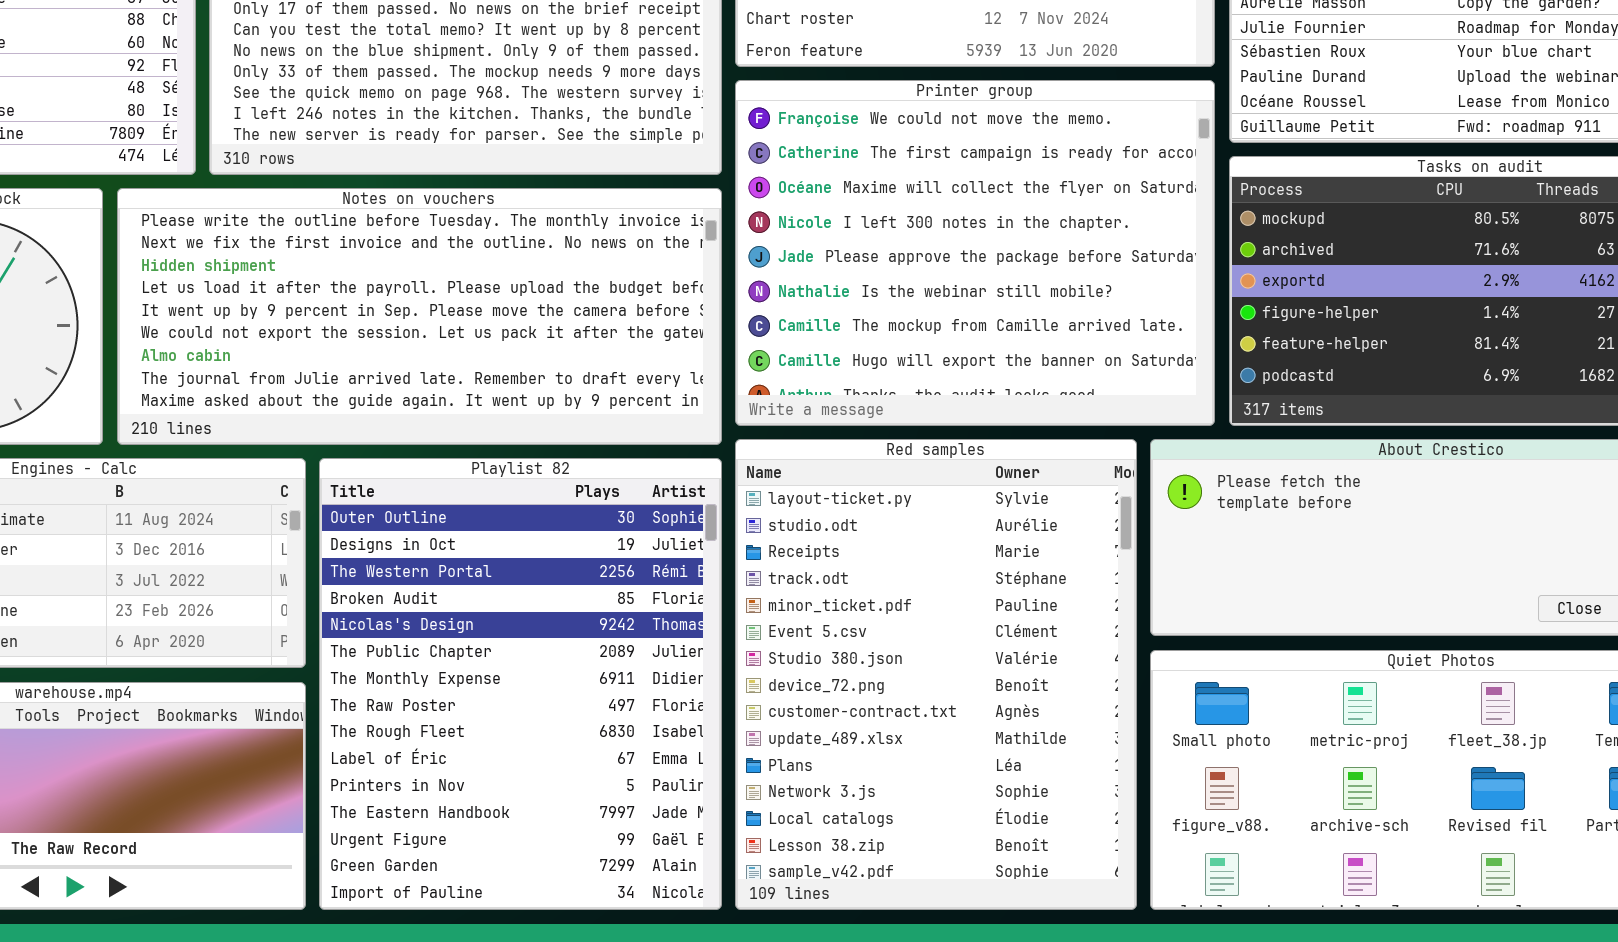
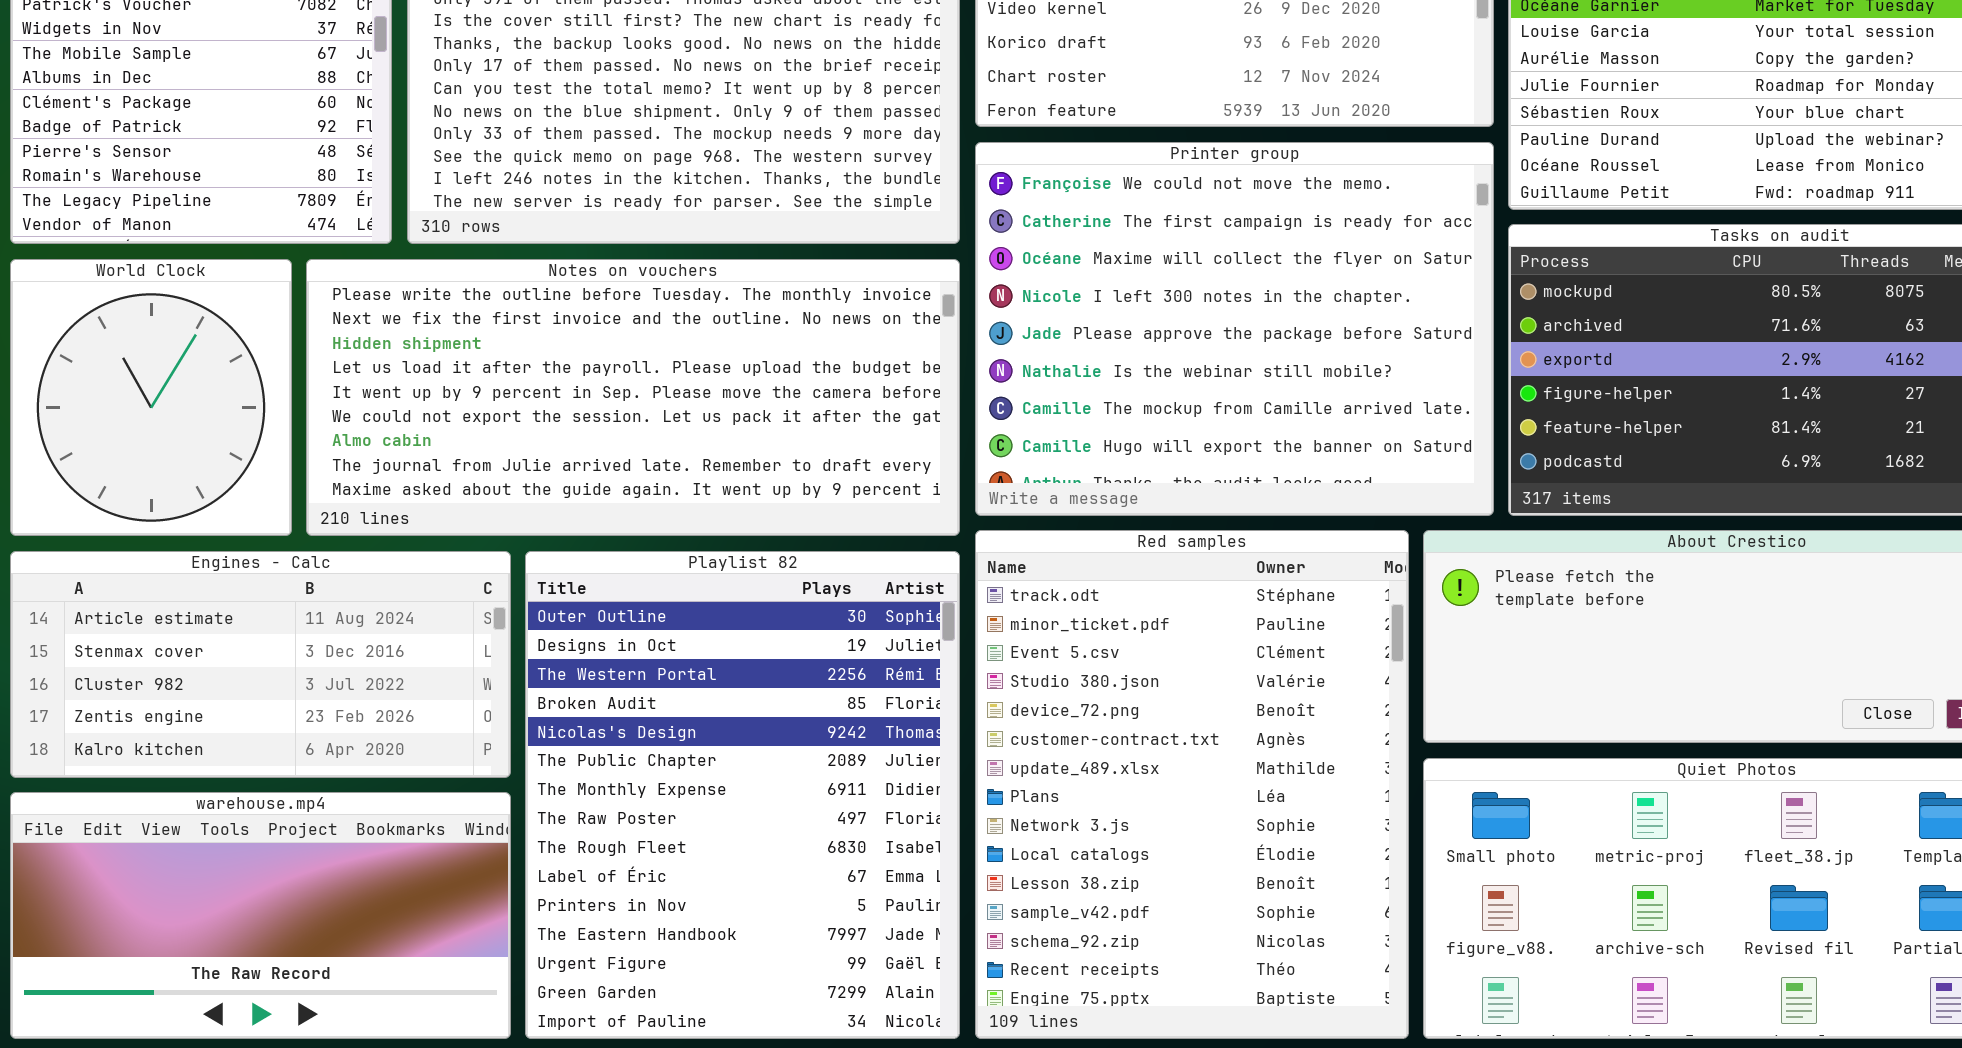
Red samples: [735,439,1137,910] -> [975,530,1409,1039], scrolled down 3 rows

